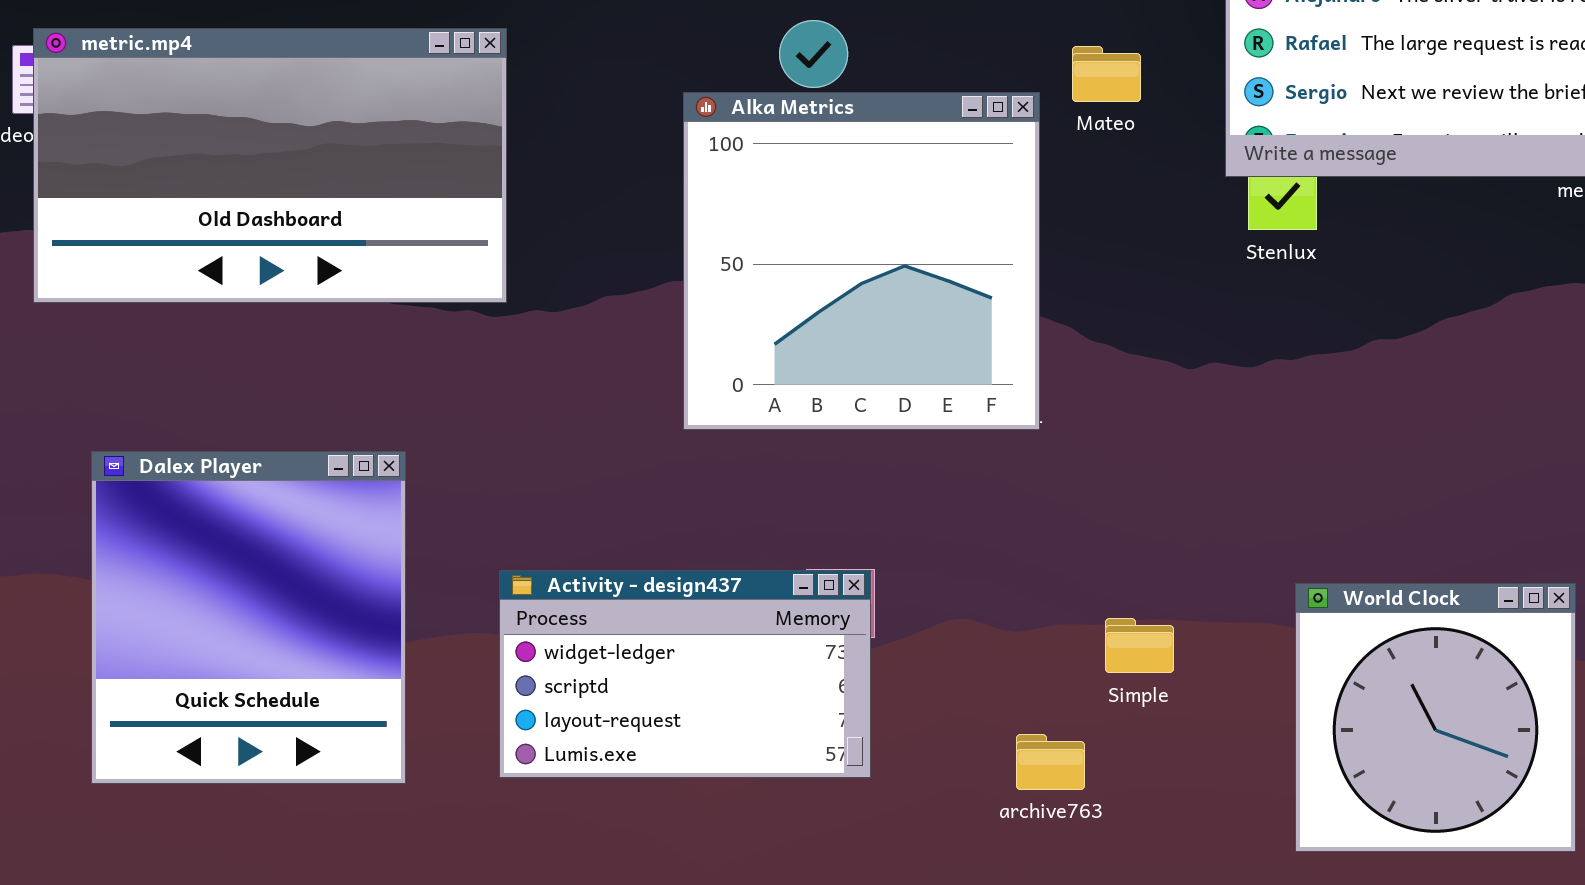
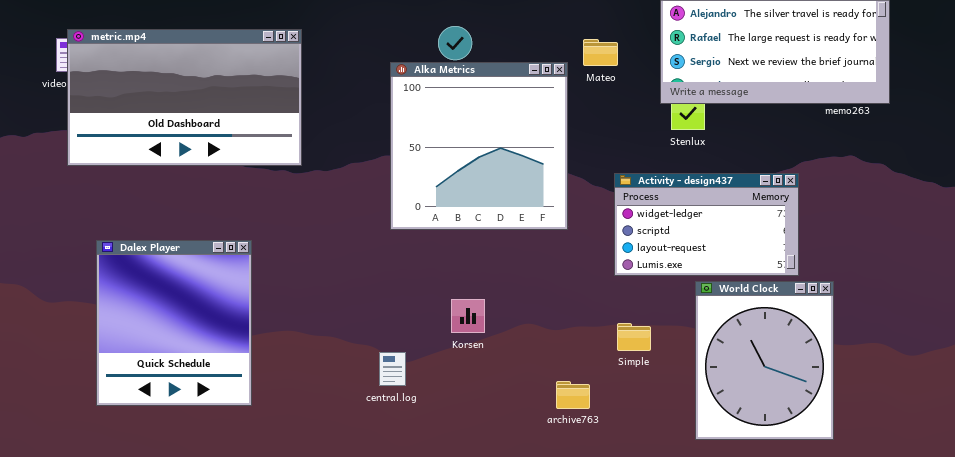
Activity - design437: [499,570,871,778] -> [614,173,799,276], moved
World Clock: [1295,583,1576,852] -> [695,281,834,440], resized
Simple: [1105,618,1174,673] -> [617,323,651,351], moved

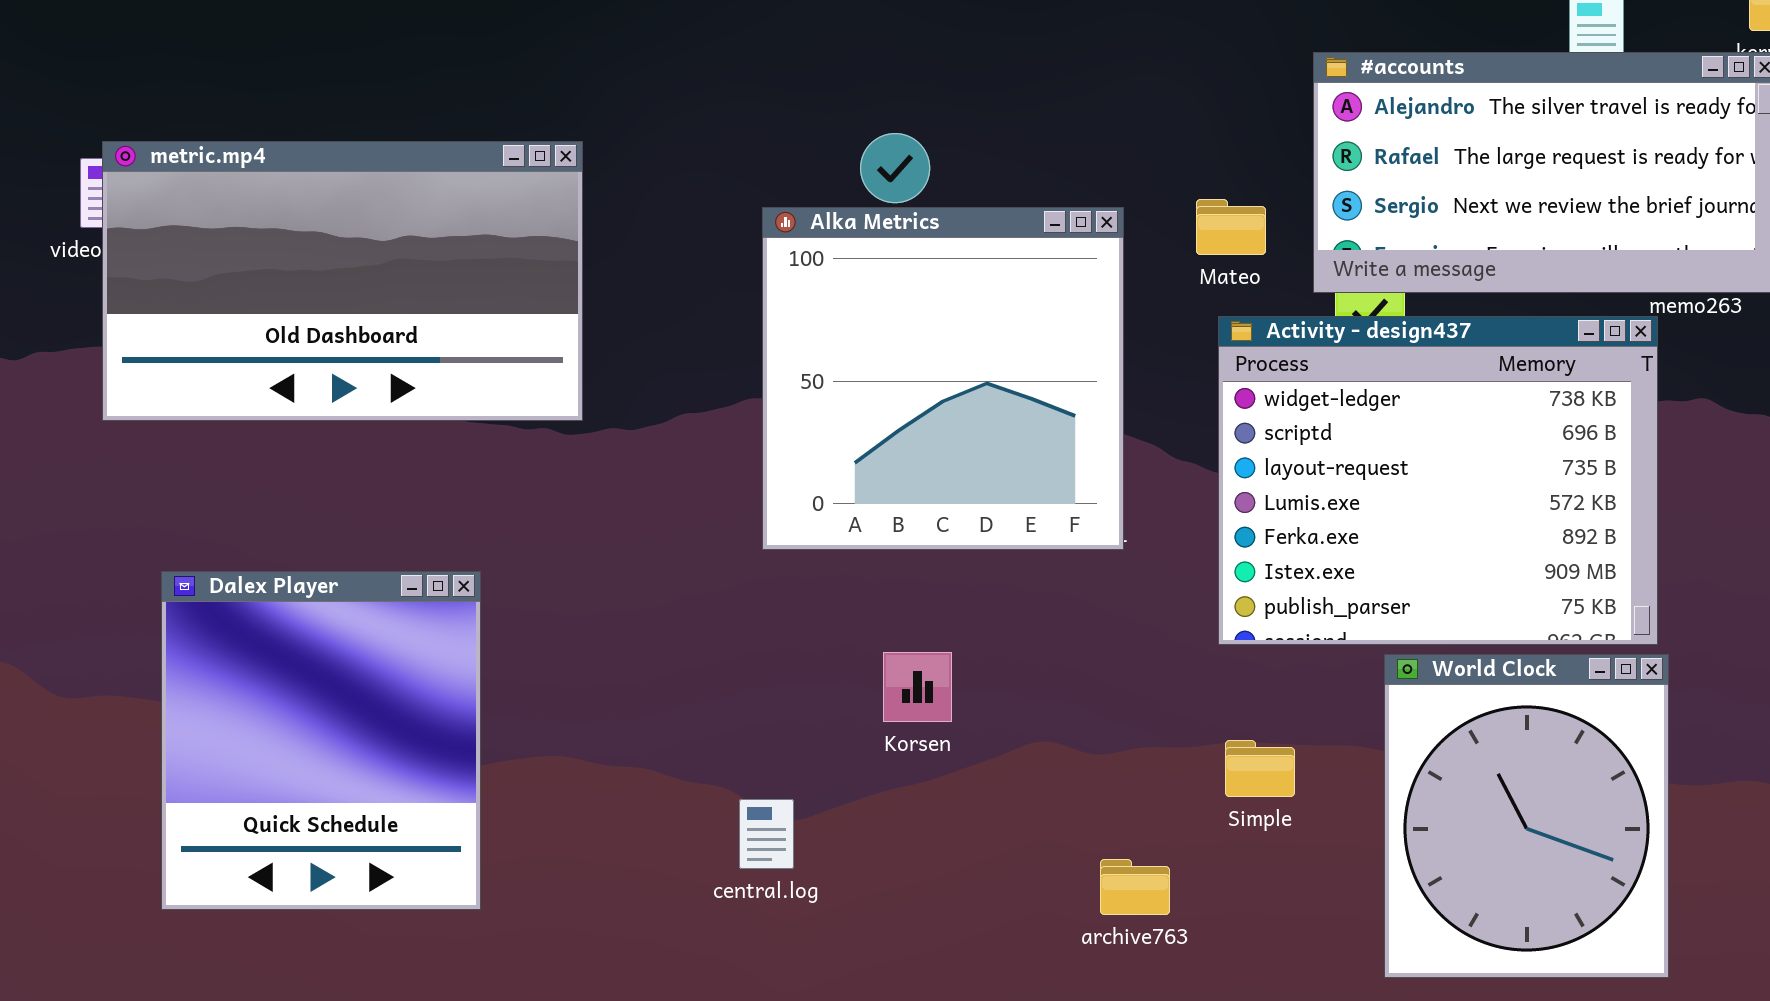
Mateo: [583,39,618,66] -> [1196,199,1266,255], moved
Activity - design437: [614,173,799,276] -> [1218,316,1658,645], resized
Korsen: [451,299,485,333] -> [883,652,952,722], moved

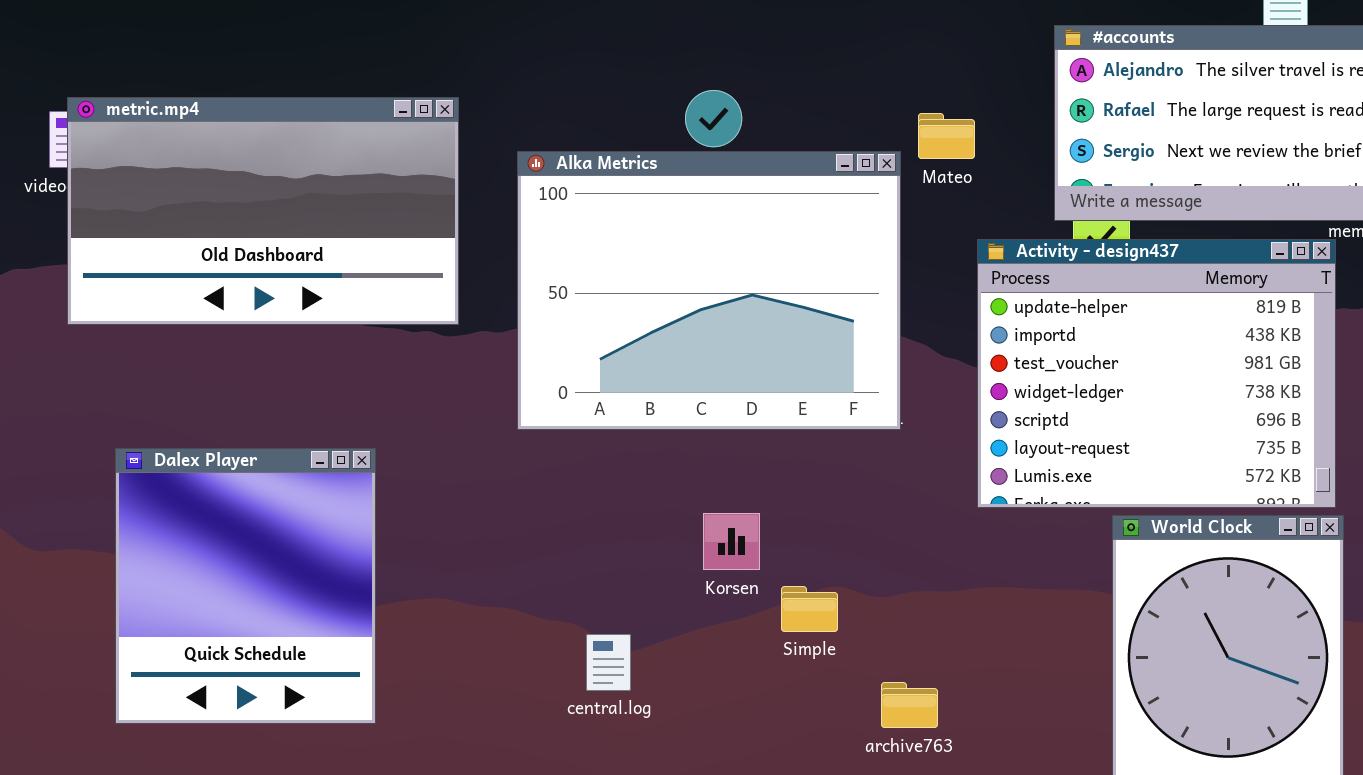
Mateo: [1196,199,1266,255] -> [918,113,975,159], moved
Alka Metrics: [762,207,1124,550] -> [517,151,901,430], resized
Activity - design437: [1218,316,1658,645] -> [977,239,1336,508], scrolled up 3 rows
Simple: [1225,740,1295,797] -> [781,586,838,632], moved

